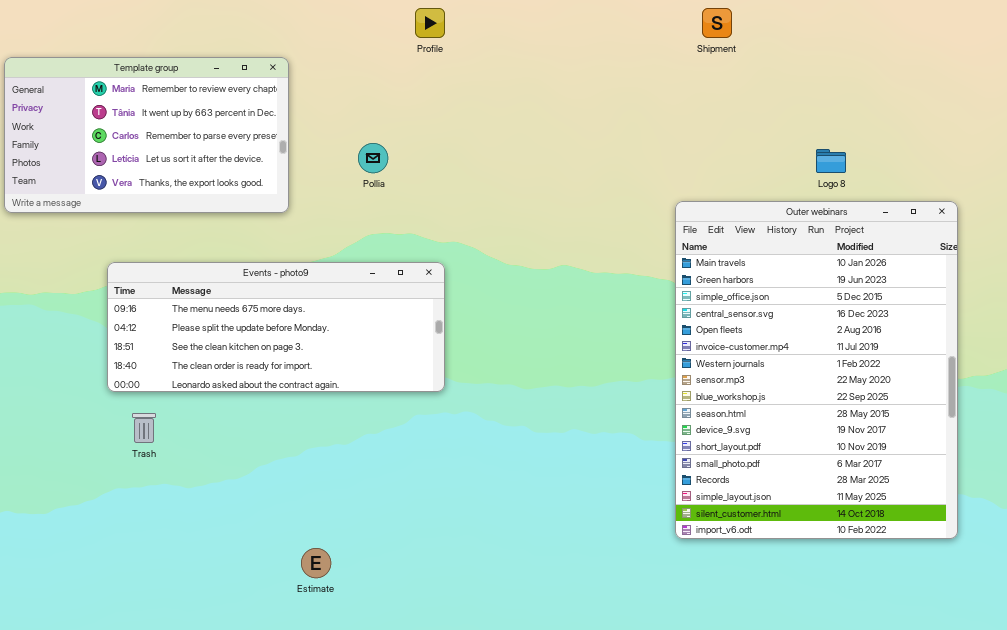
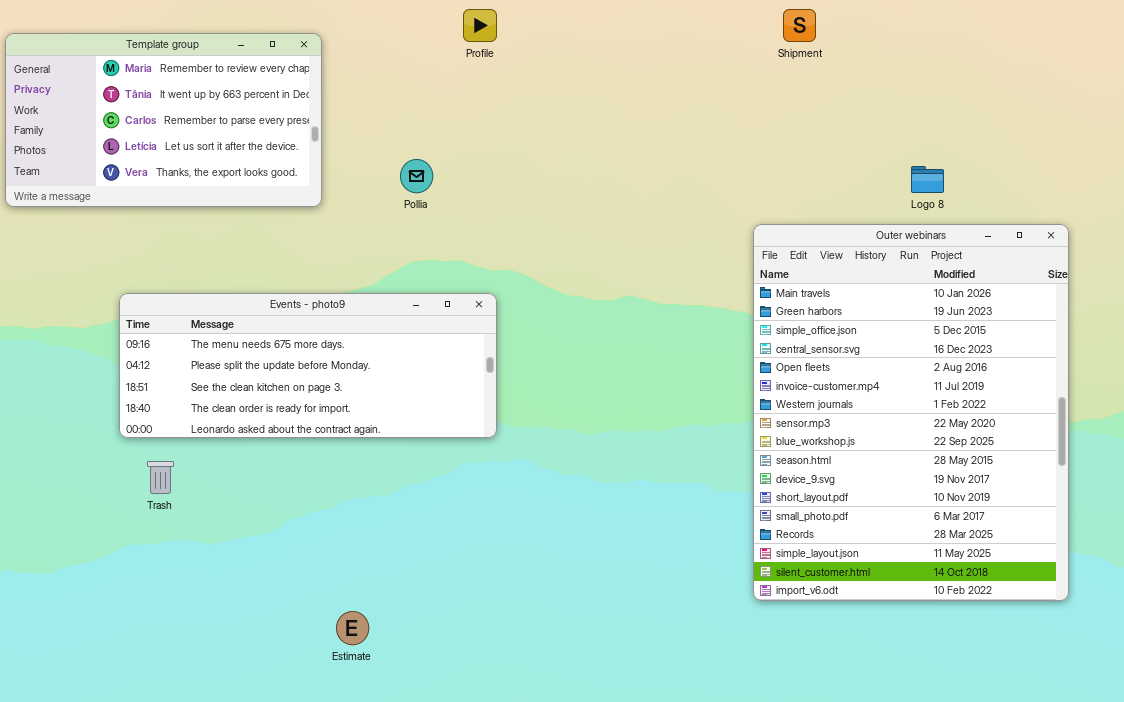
Template group: [4,57,289,213] -> [5,33,322,207], moved

